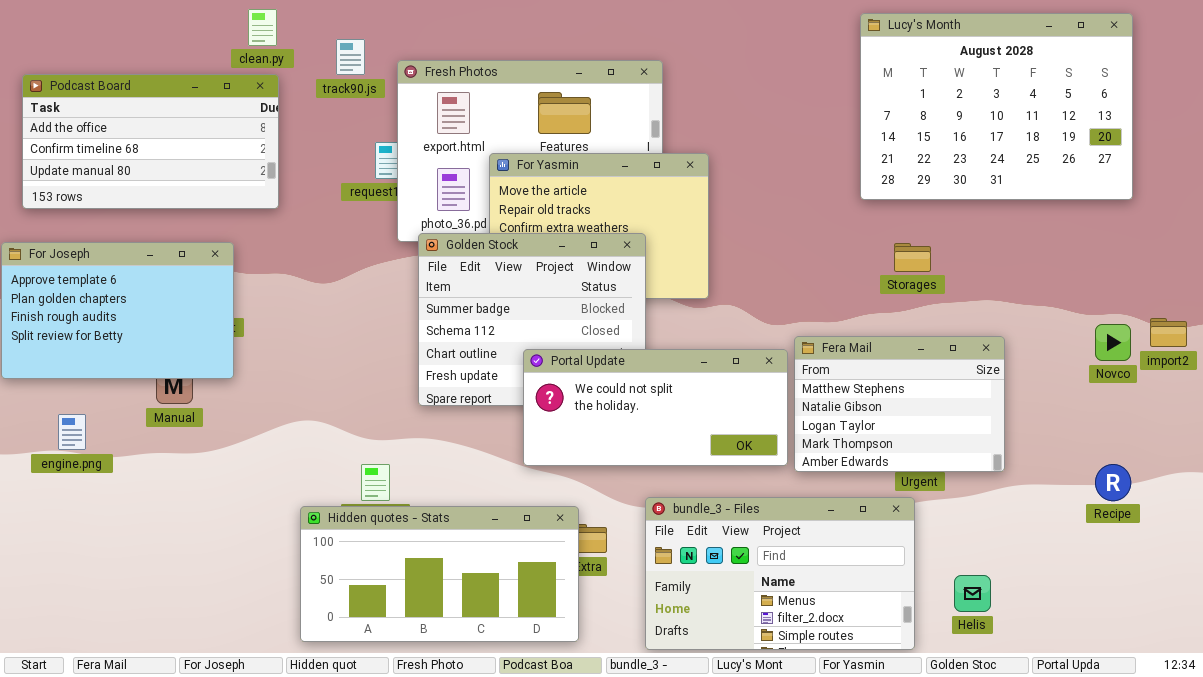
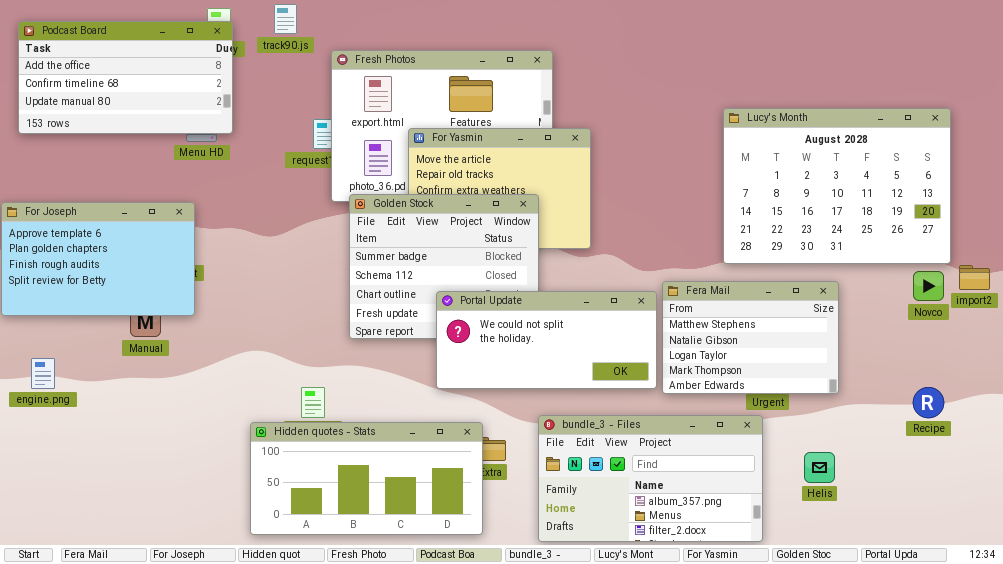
Lucy's Month: [860,13,1133,200] -> [723,108,951,264], moved
track90.js: [336,39,365,75] -> [274,4,297,34], moved
Podcast Board: [22,74,279,209] -> [18,21,233,134], moved
engine.png: [58,414,86,450] -> [31,358,55,389], moved
bundle_3 - Files: [645,497,915,650] -> [538,415,763,542], scrolled up 1 row
Helis: [954,575,991,612] -> [804,452,835,483], moved

